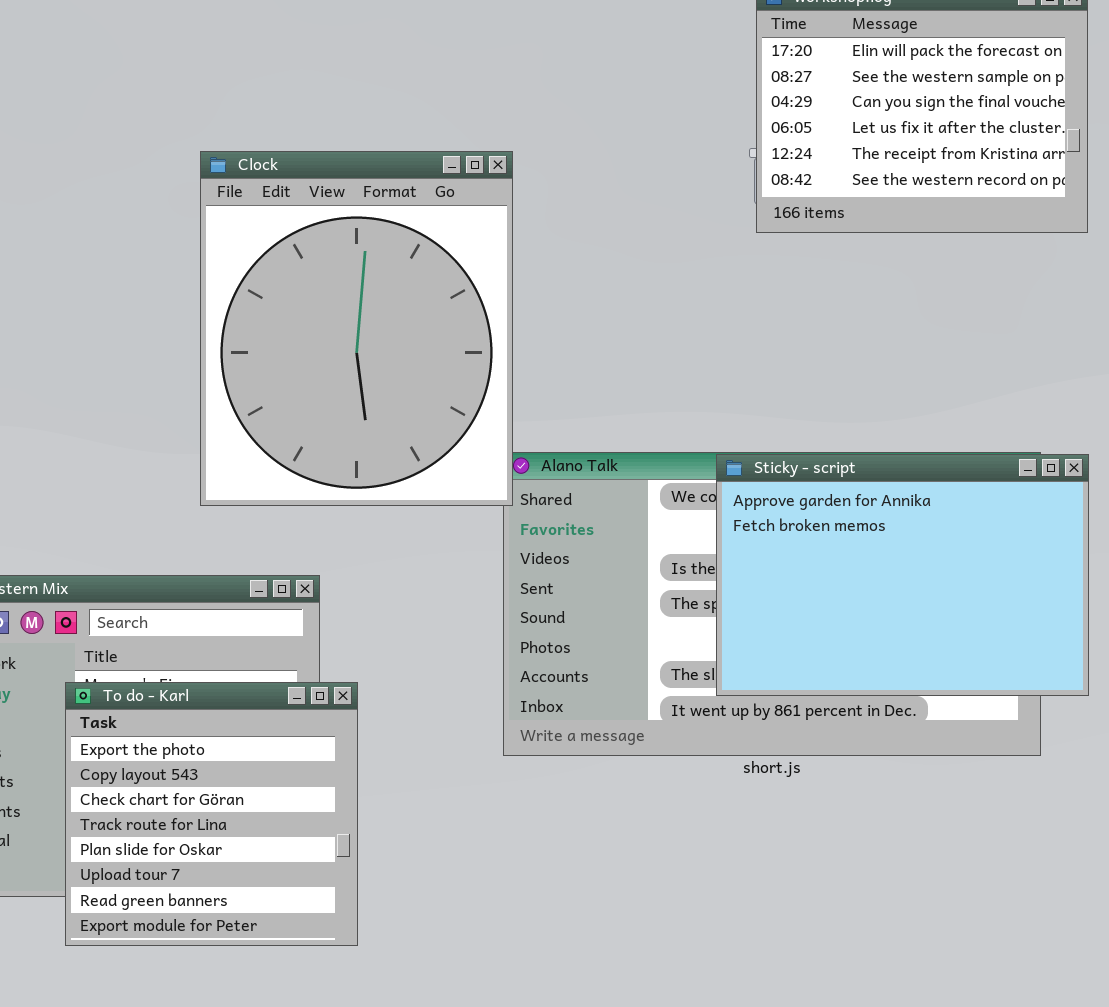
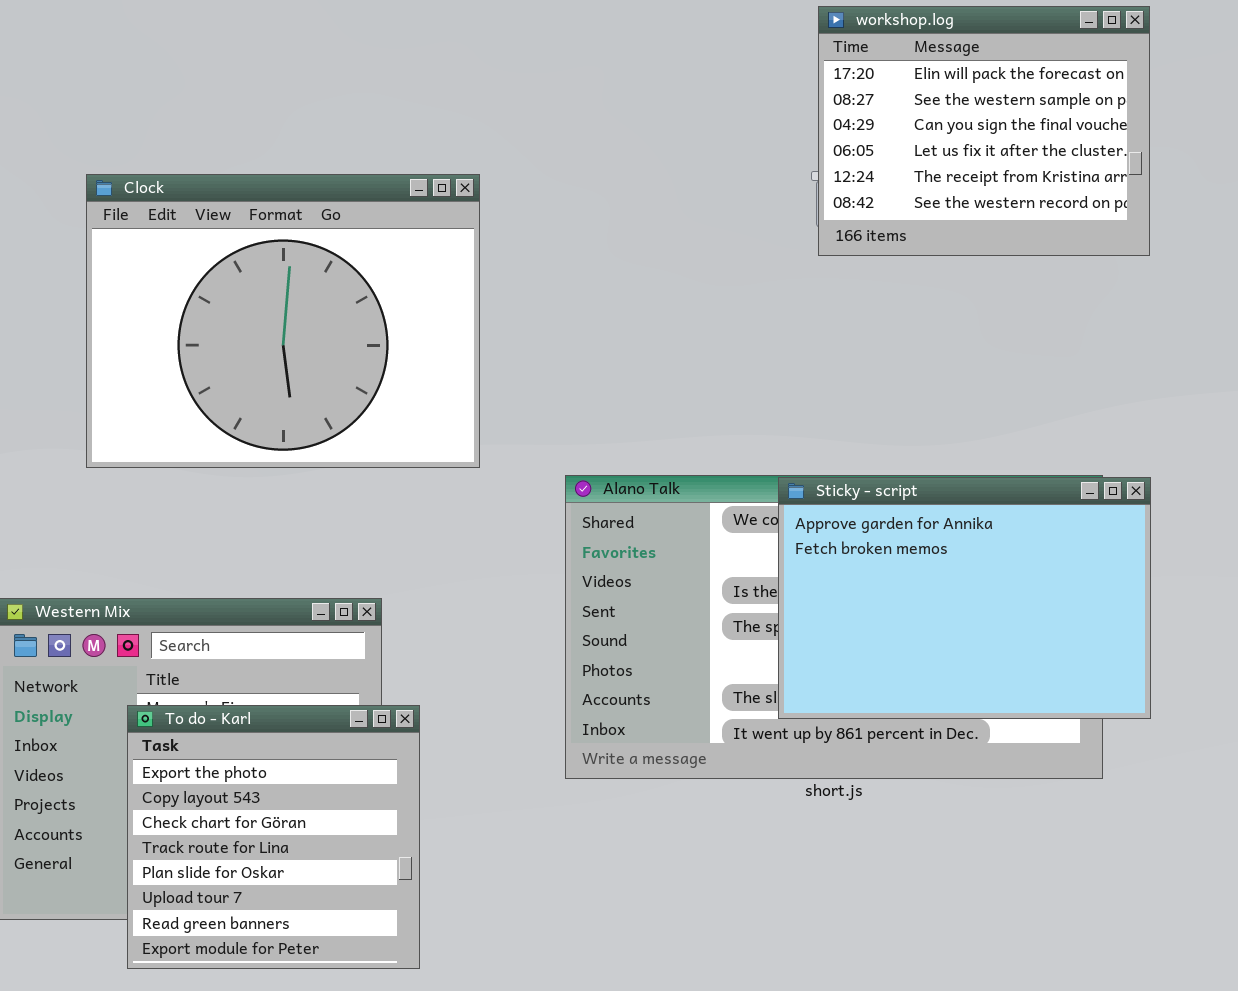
Clock: [200,151,513,506] -> [86,174,480,468], moved, resized

